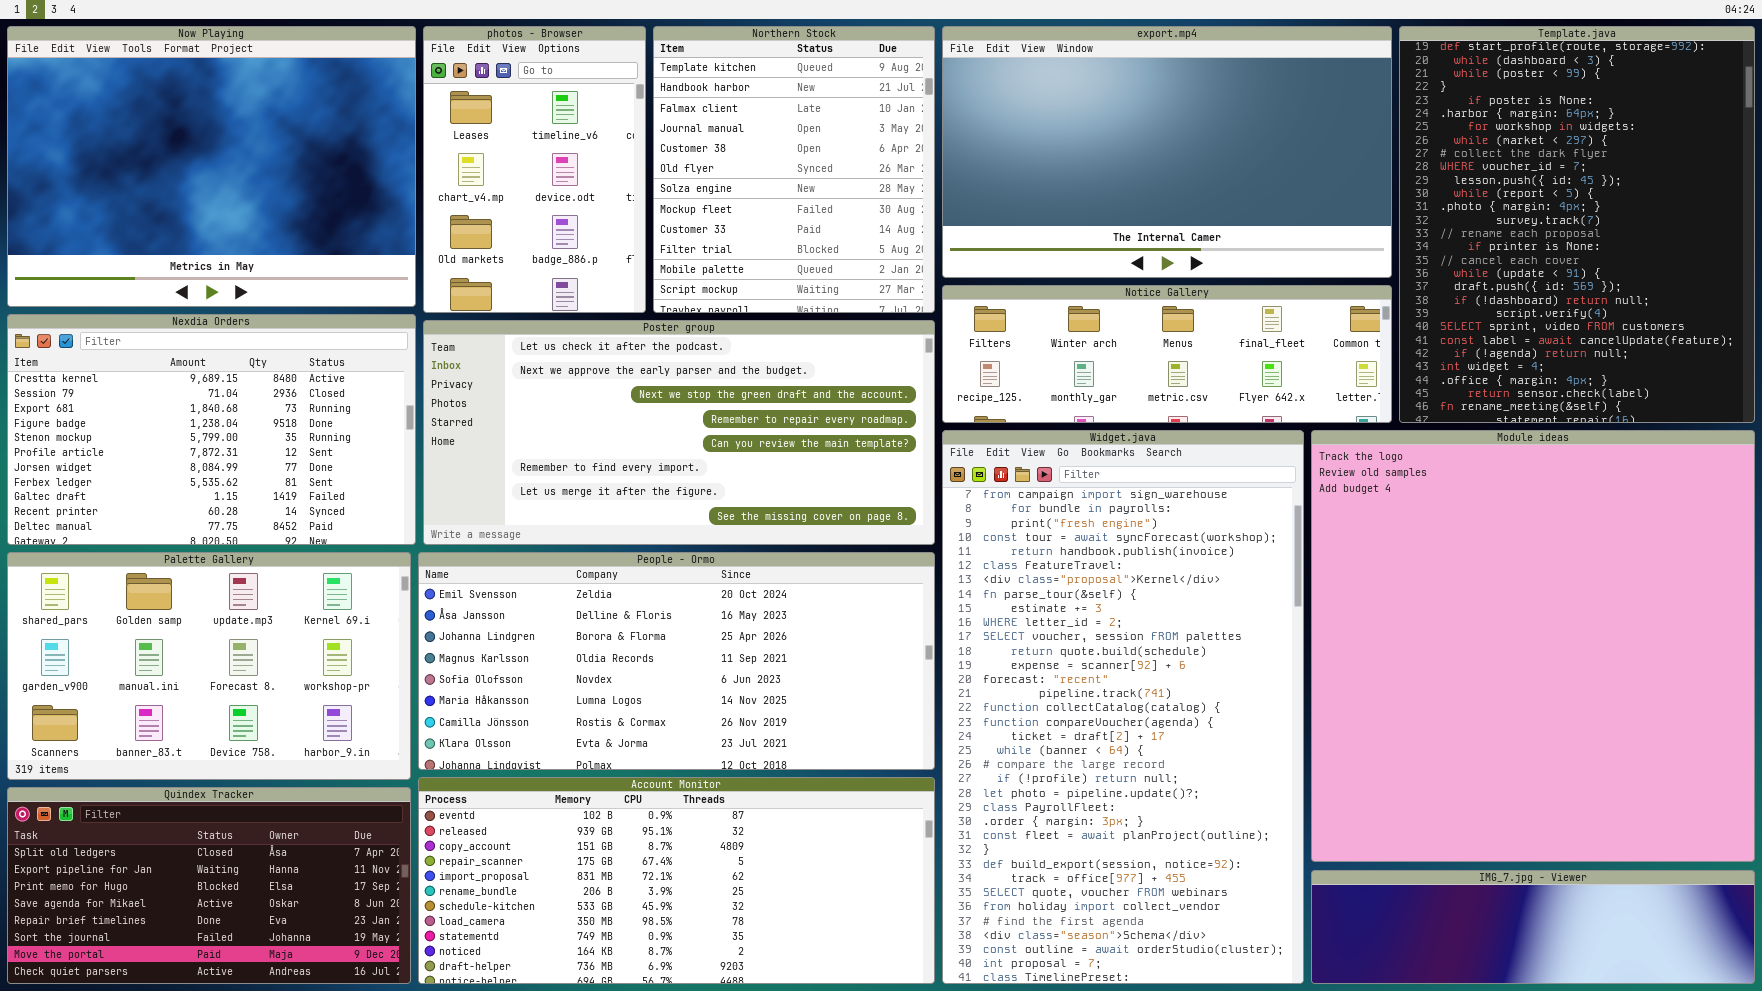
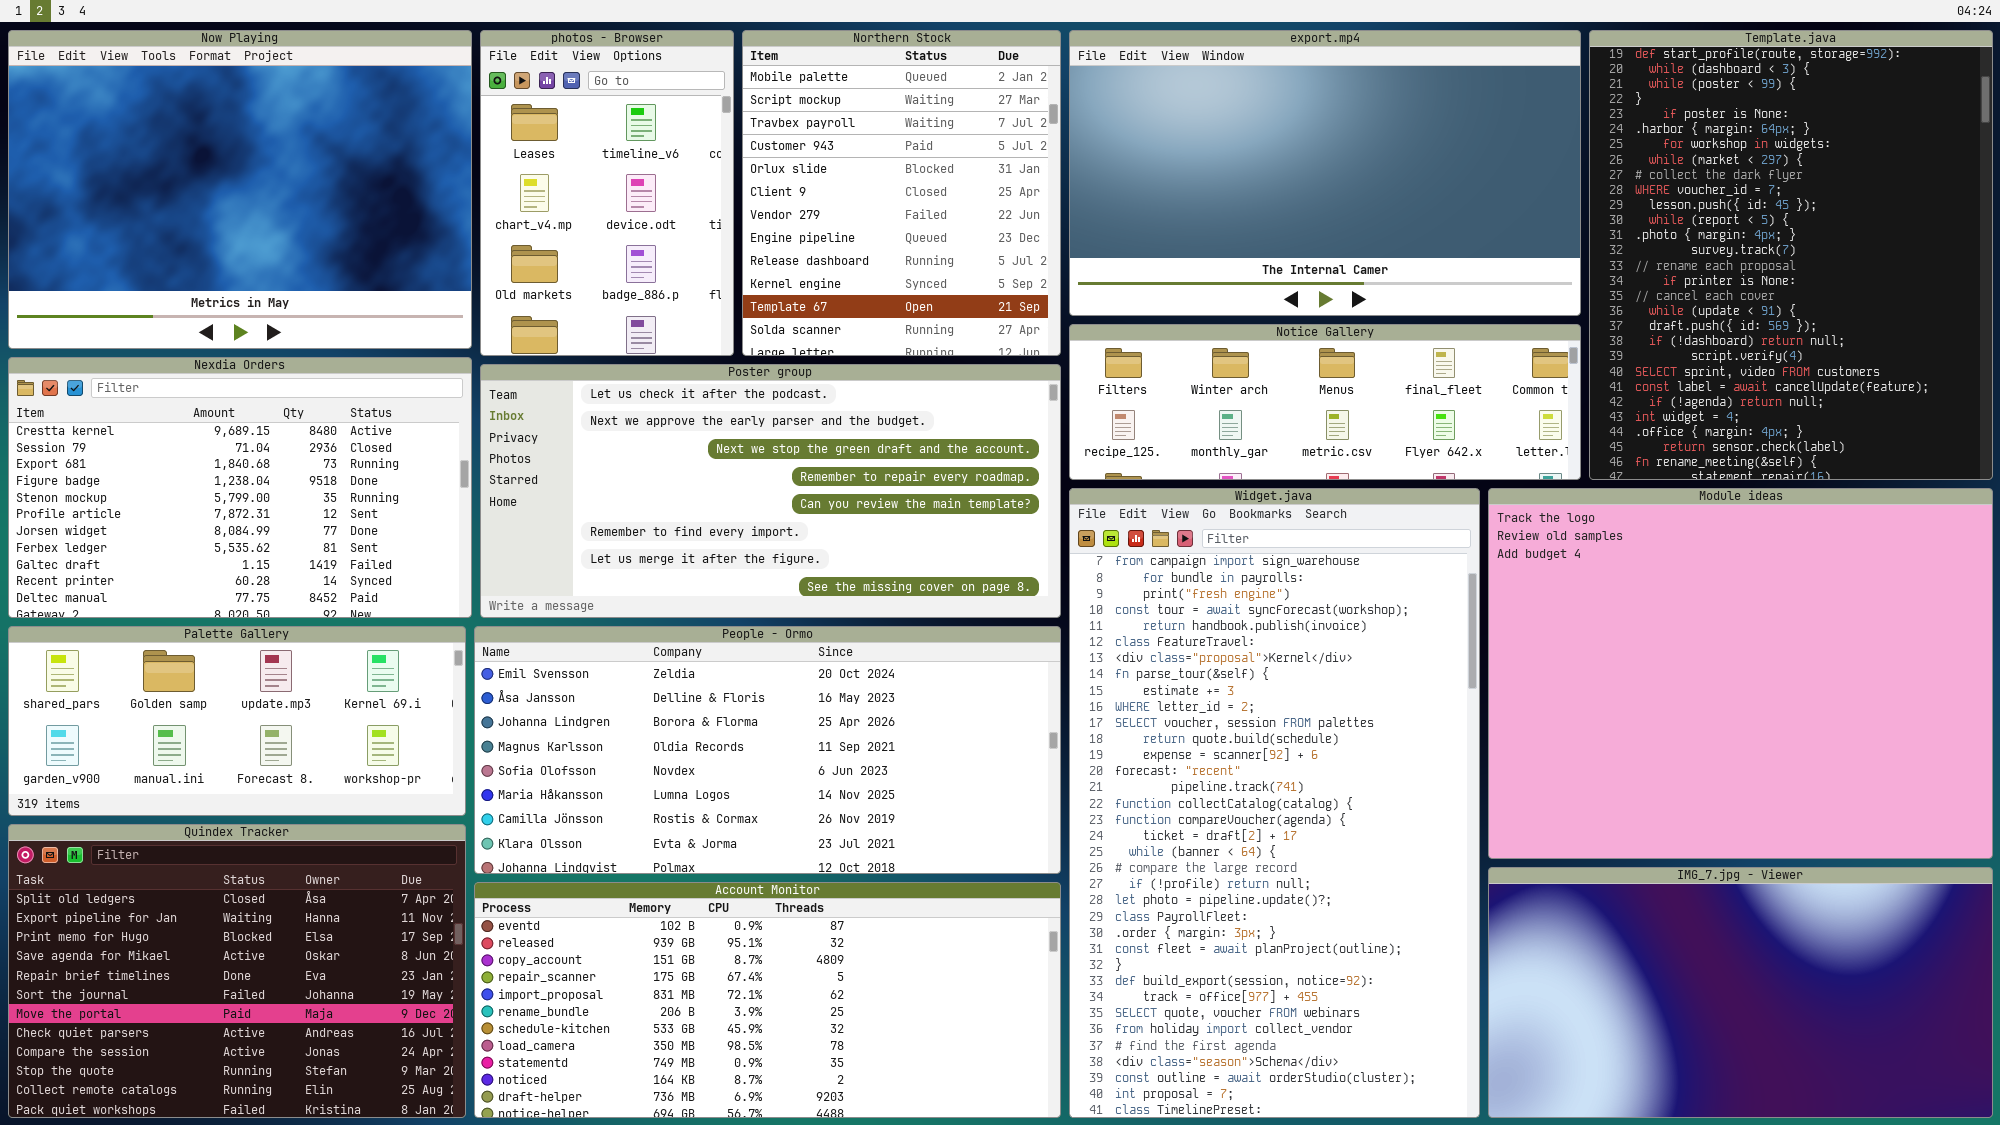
Northern Stock: [653,26,935,313] -> [742,30,1061,356], scrolled down 10 rows
Module ideas: [1311,430,1755,862] -> [1488,488,1993,859], resized
Palette Gallery: [7,552,411,780] -> [8,626,466,816], resized
Quindex Tracker: [7,787,411,984] -> [8,824,466,1118], resized
IMG_7.jpg - Viewer: [1311,870,1755,984] -> [1488,867,1993,1118], resized

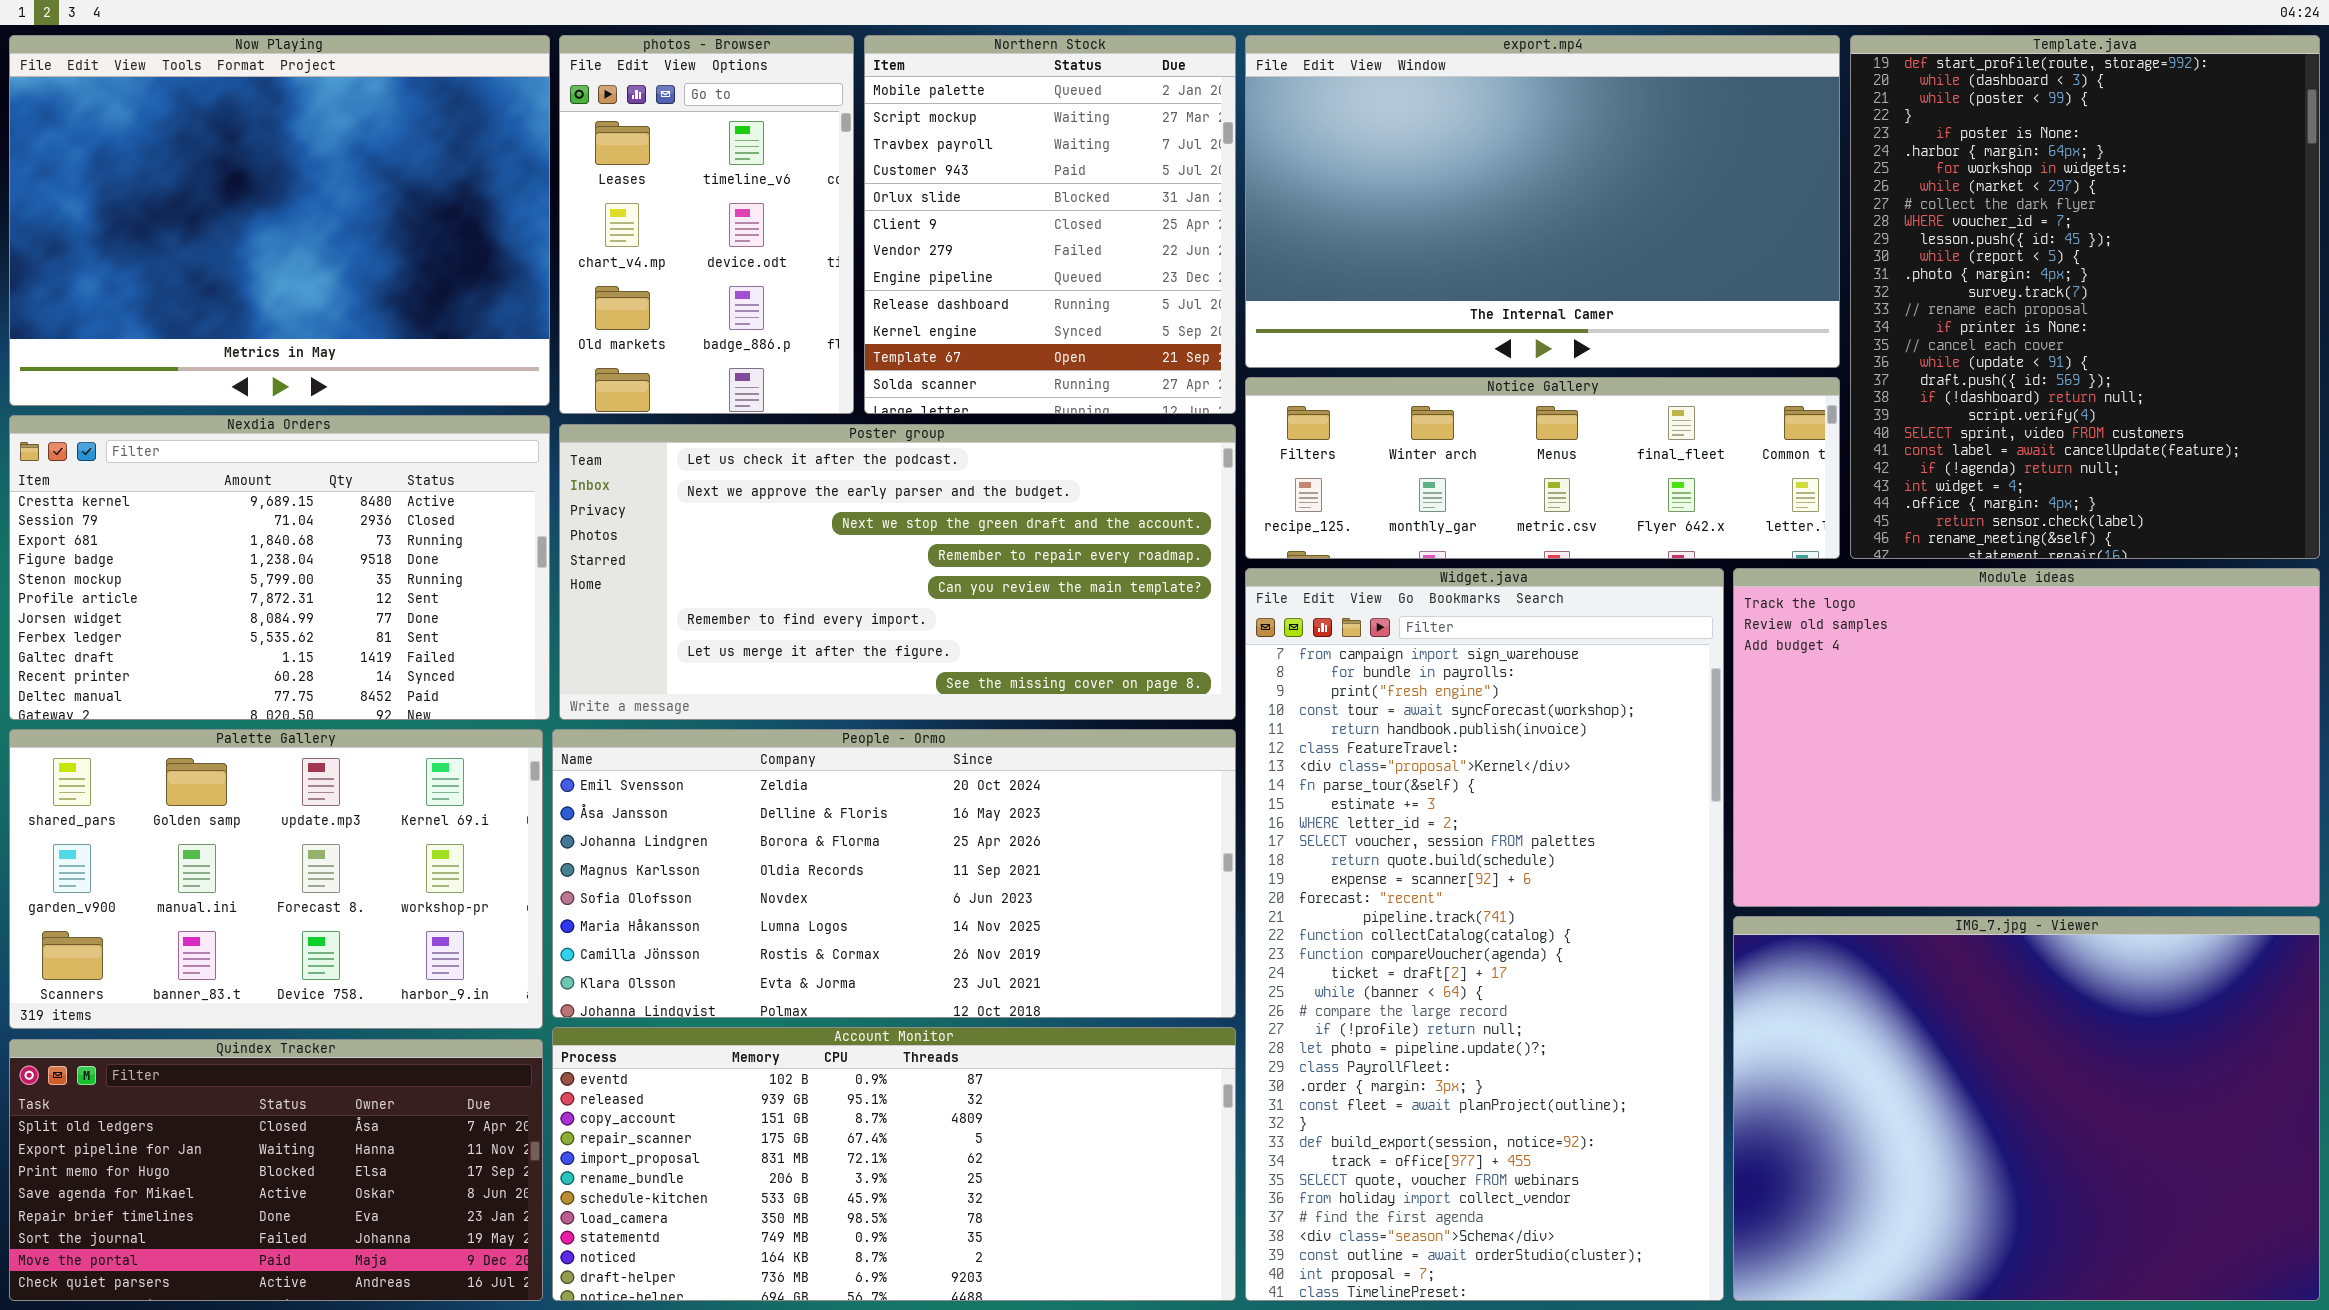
Module ideas: [1488,488,1993,859] -> [1733,568,2320,907], resized
Palette Gallery: [8,626,466,816] -> [9,729,543,1029], resized
Quindex Tracker: [8,824,466,1118] -> [9,1039,543,1301], resized
IMG_7.jpg - Viewer: [1488,867,1993,1118] -> [1733,916,2320,1301], resized

